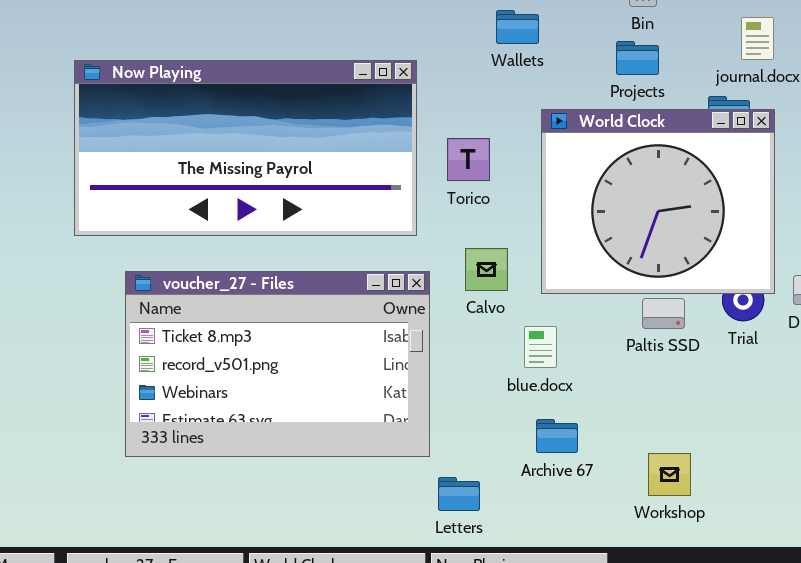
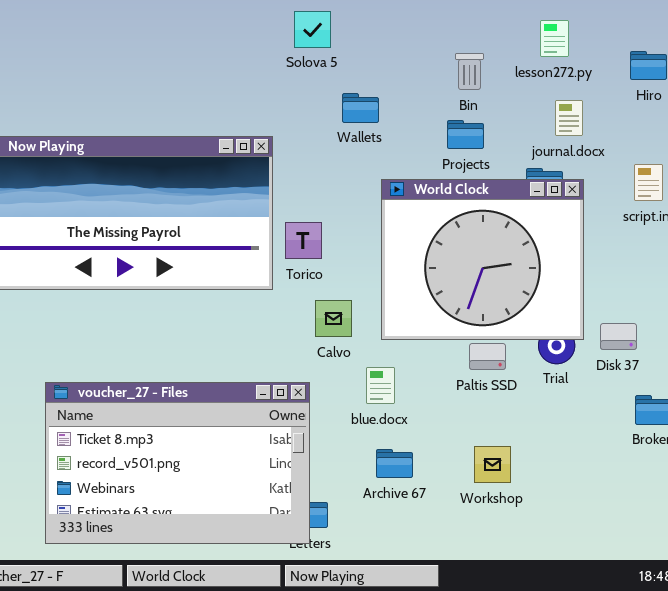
Torico: [447,138,490,181] -> [285,222,322,259], moved
voucher_27 - Files: [125,271,430,457] -> [45,382,310,544], moved
Workshop: [648,453,691,496] -> [474,446,511,483], moved

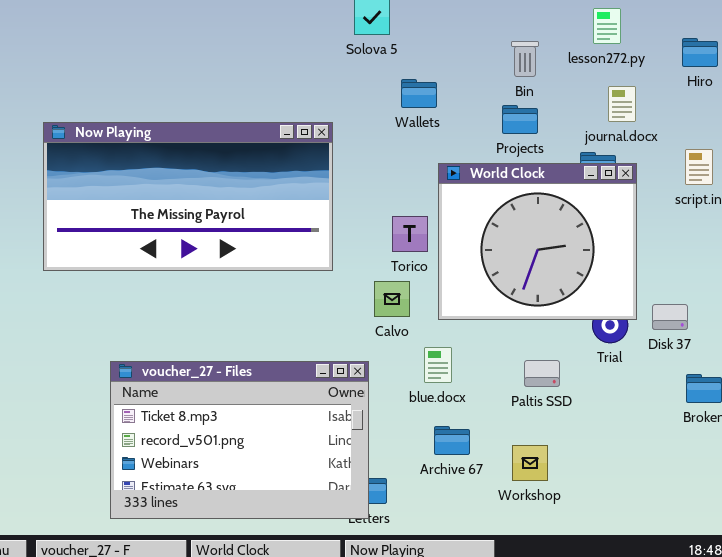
Torico: [285,222,322,259] -> [392,216,428,252], moved
Paltis SSD: [469,343,506,370] -> [524,360,560,387], moved
Workshop: [474,446,511,483] -> [512,445,548,481], moved

